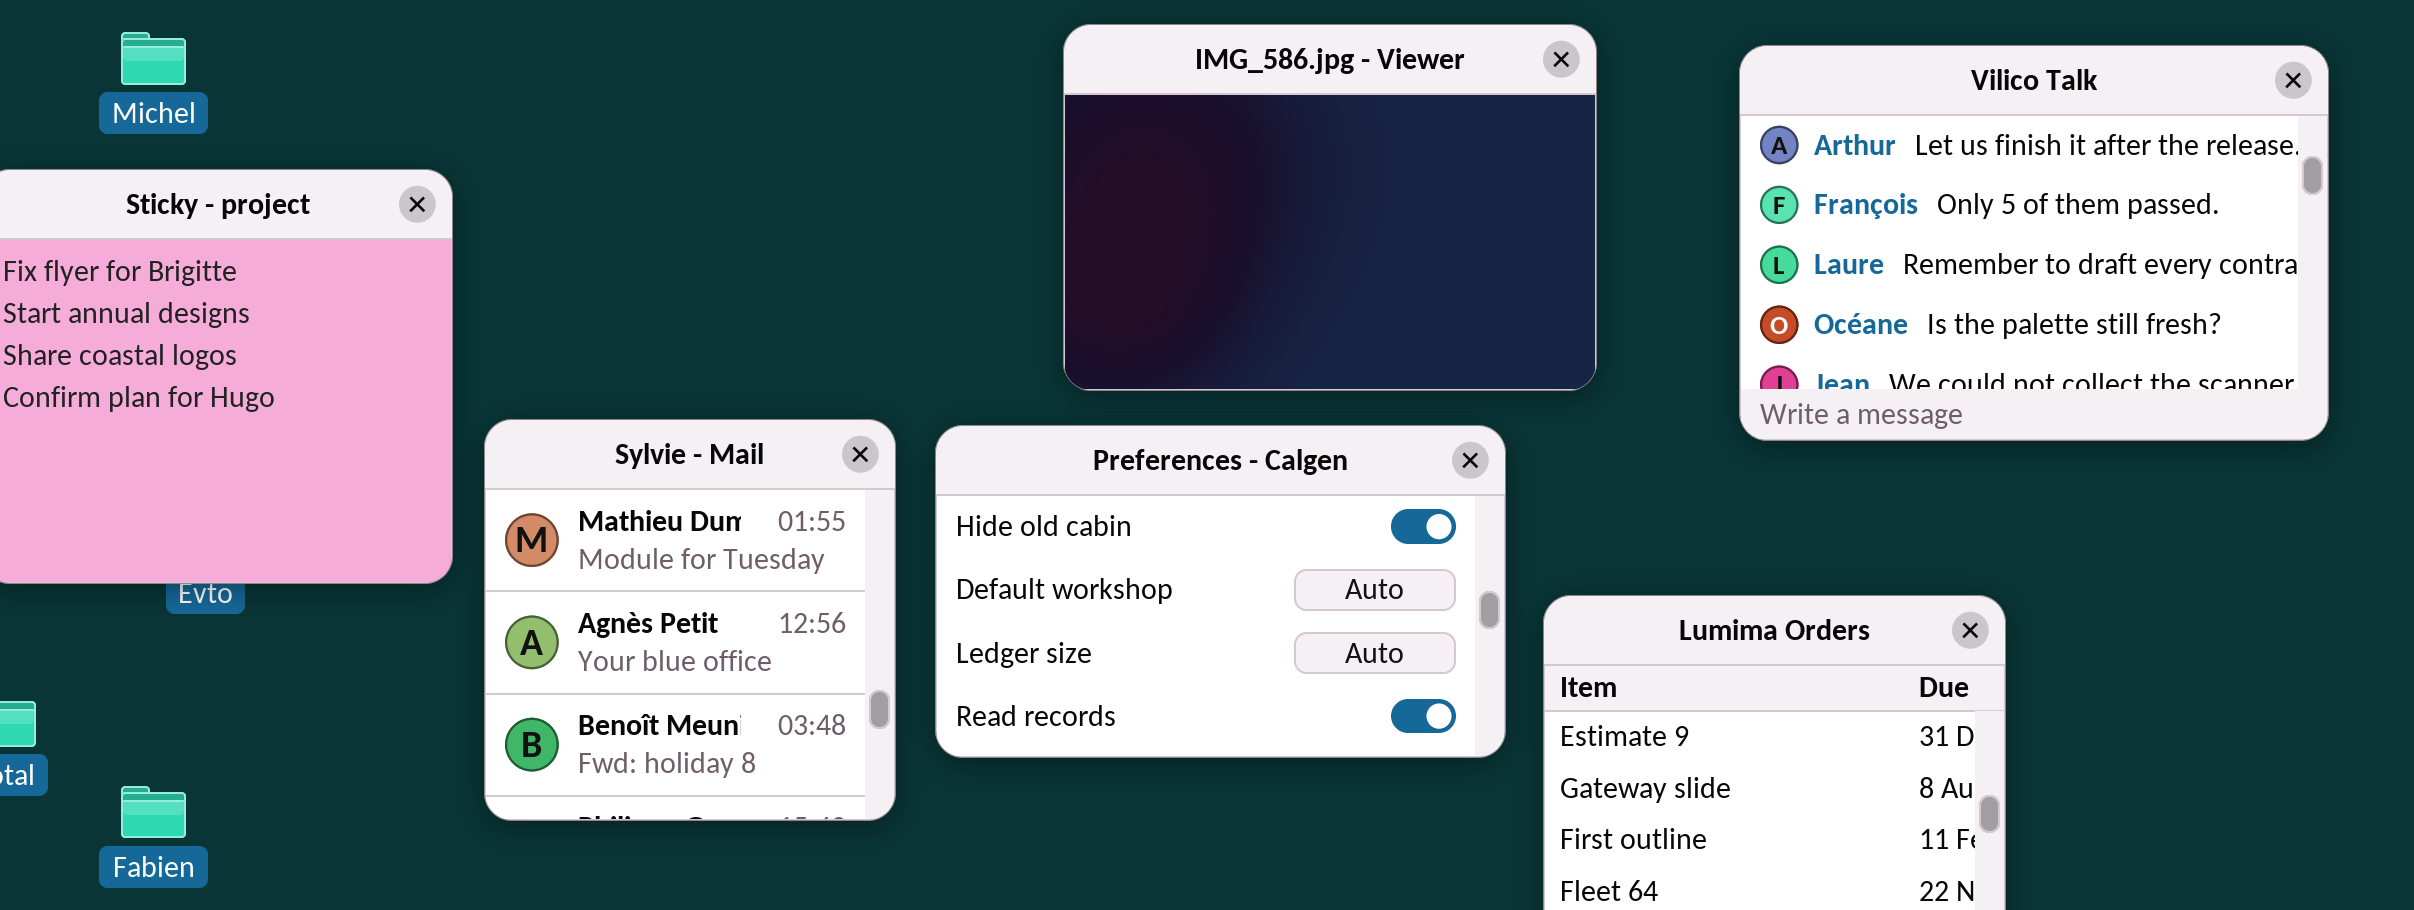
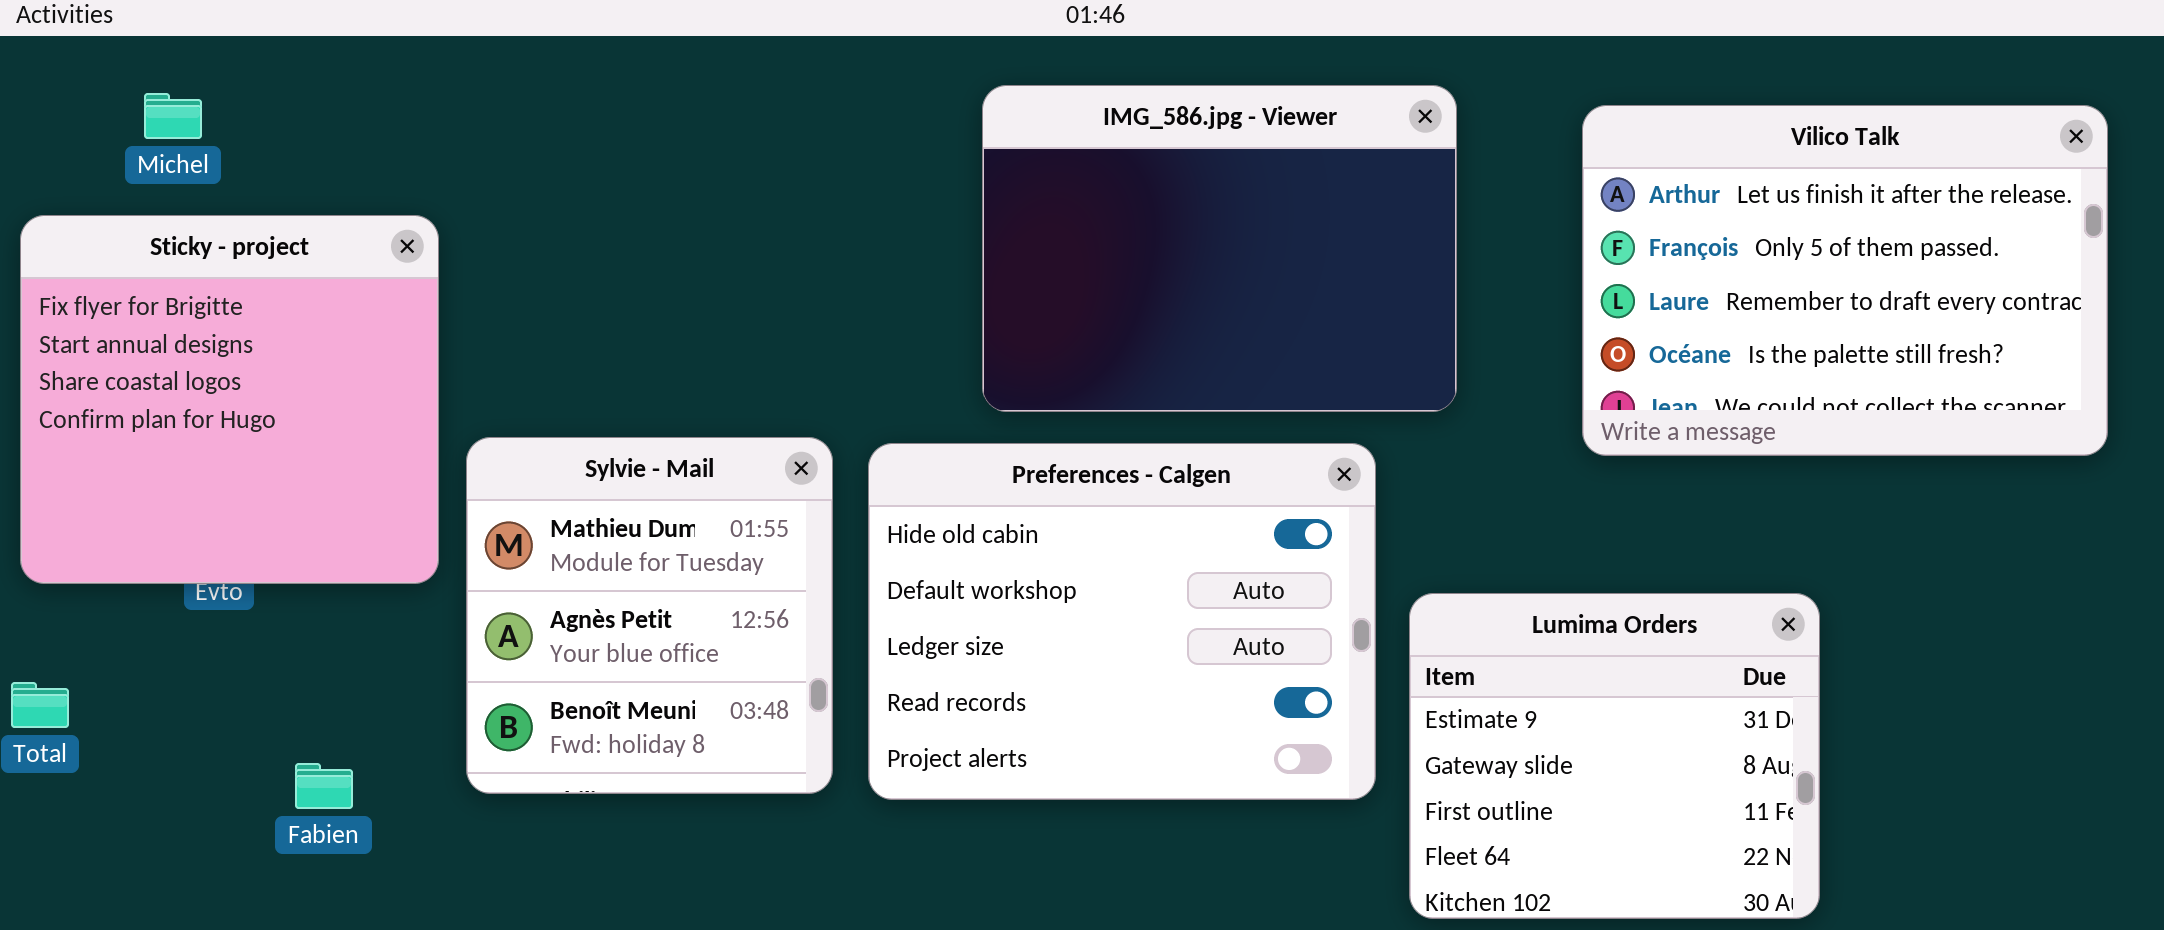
Preferences - Calgen: [935,425,1506,758] -> [868,443,1376,800], resized
Fabien: [121,786,186,838] -> [295,763,353,809], moved

